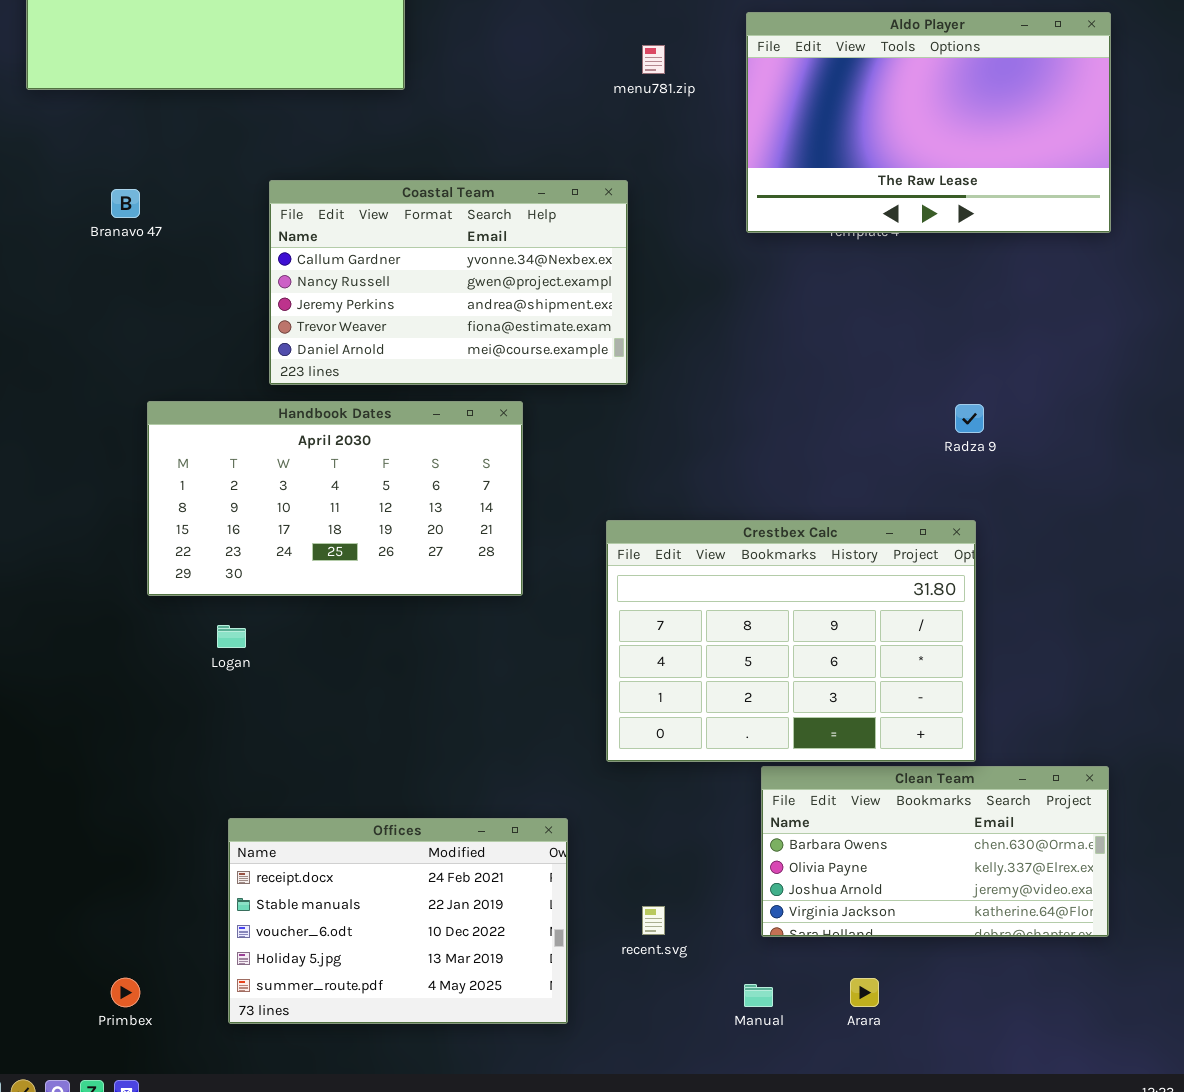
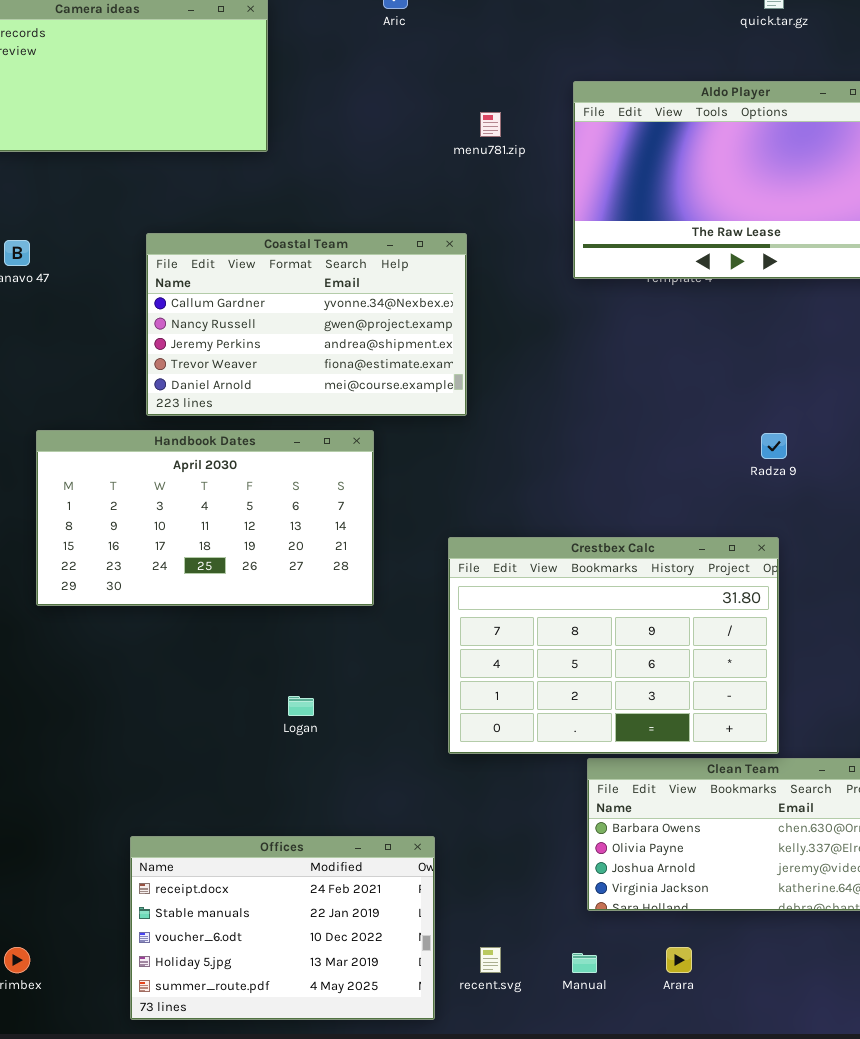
Logan: [217,625,246,648] -> [288,696,314,716], moved
Offices: [228,818,568,1024] -> [130,836,435,1020], moved
recent.svg: [642,906,665,935] -> [480,947,501,973], moved

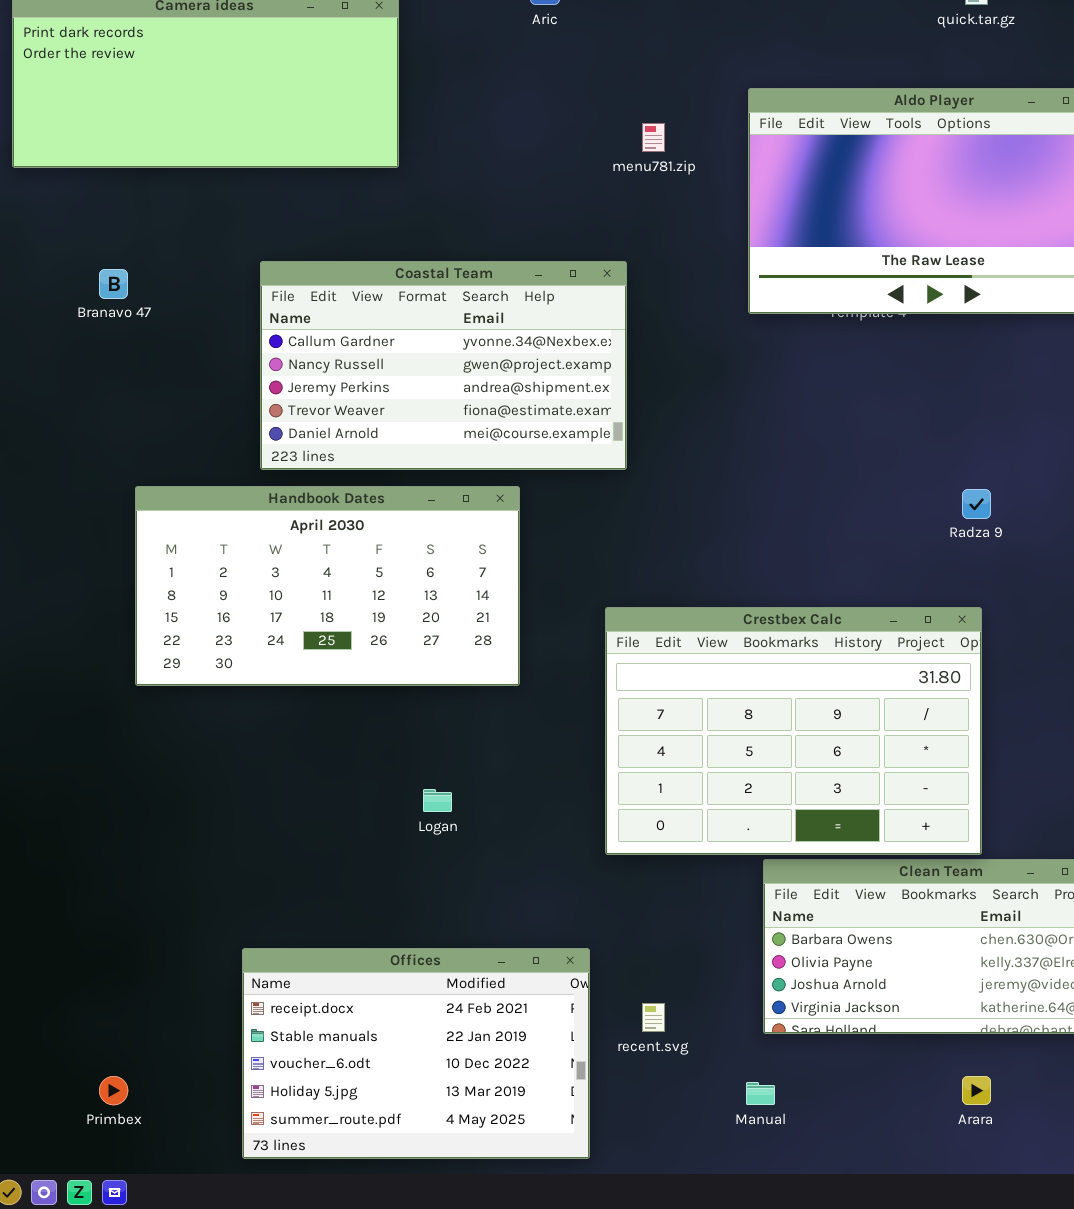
recent.svg: [480,947,501,973] -> [642,1003,665,1032], moved
Arara: [666,947,692,973] -> [962,1076,991,1105], moved

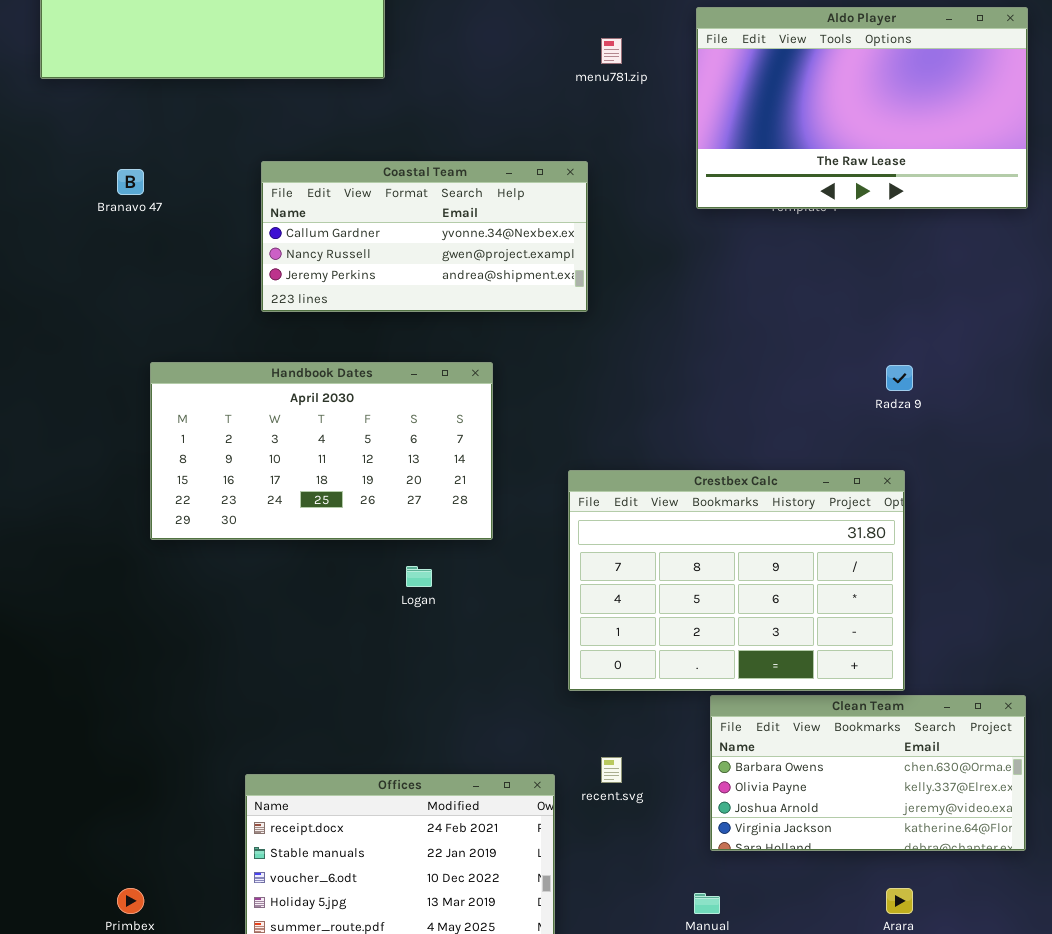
Coastal Team: [260,261,627,470] -> [261,161,588,312], resized
Logan: [423,789,452,812] -> [406,566,432,587], moved
recent.svg: [642,1003,665,1032] -> [601,757,622,783], moved

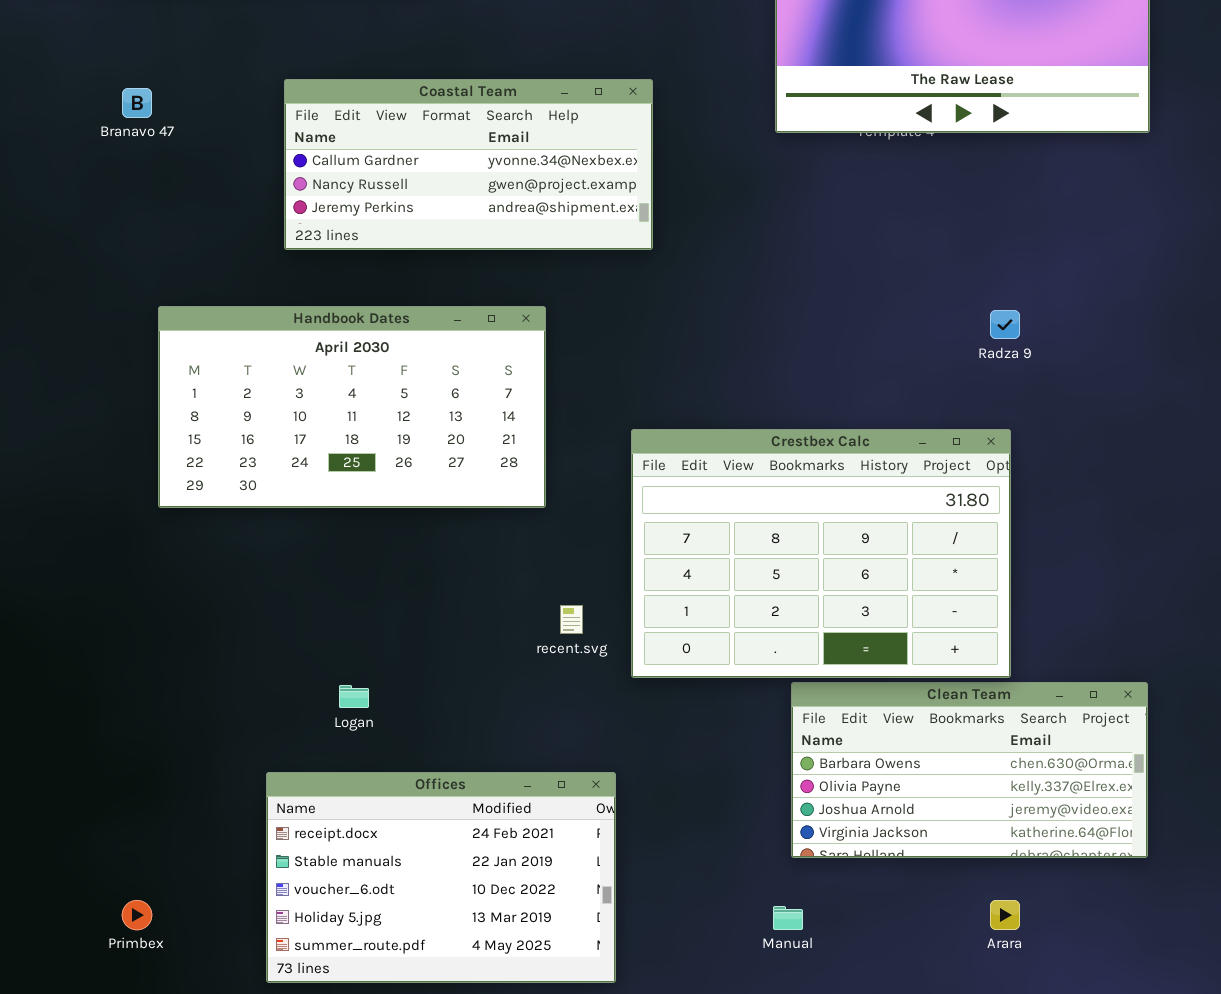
Logan: [406,566,432,587] -> [339,685,369,708], moved
recent.svg: [601,757,622,783] -> [560,605,583,634], moved

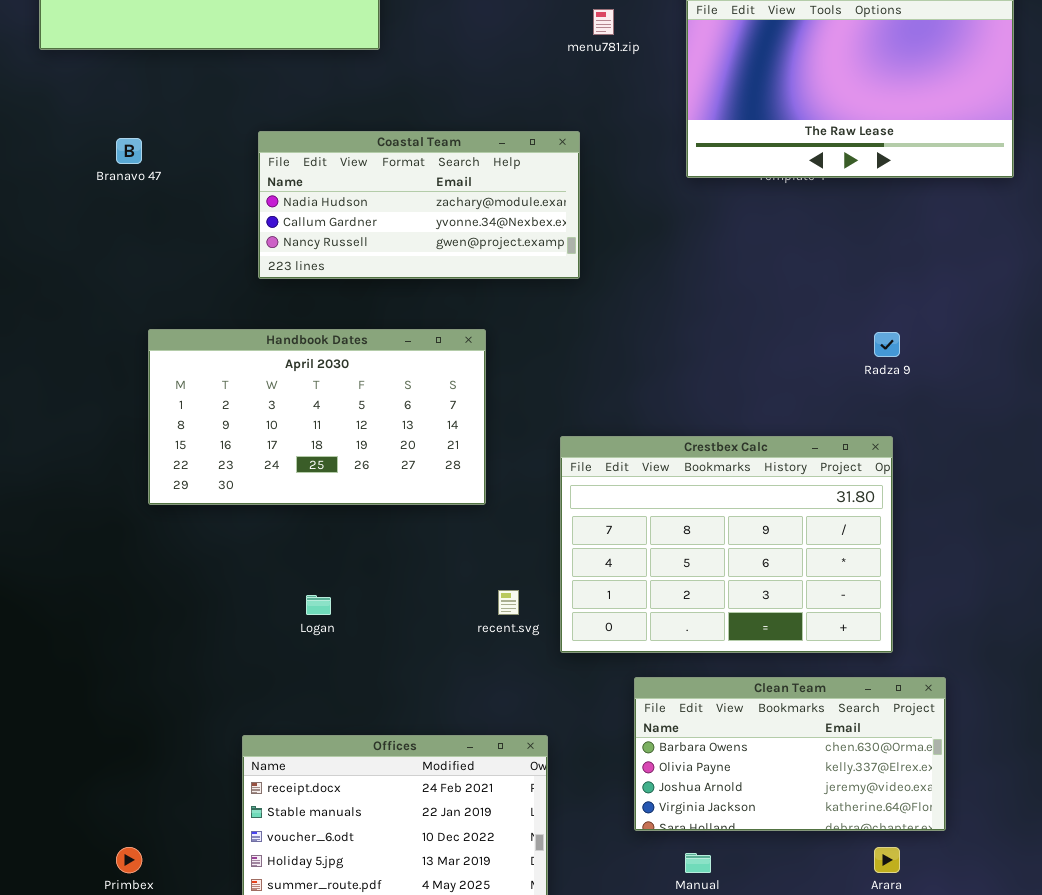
Coastal Team: [284,79,653,250] -> [258,131,580,279], scrolled up 1 row
Clean Team: [791,682,1148,858] -> [634,677,946,831], moved
Logan: [339,685,369,708] -> [306,595,331,615], moved

